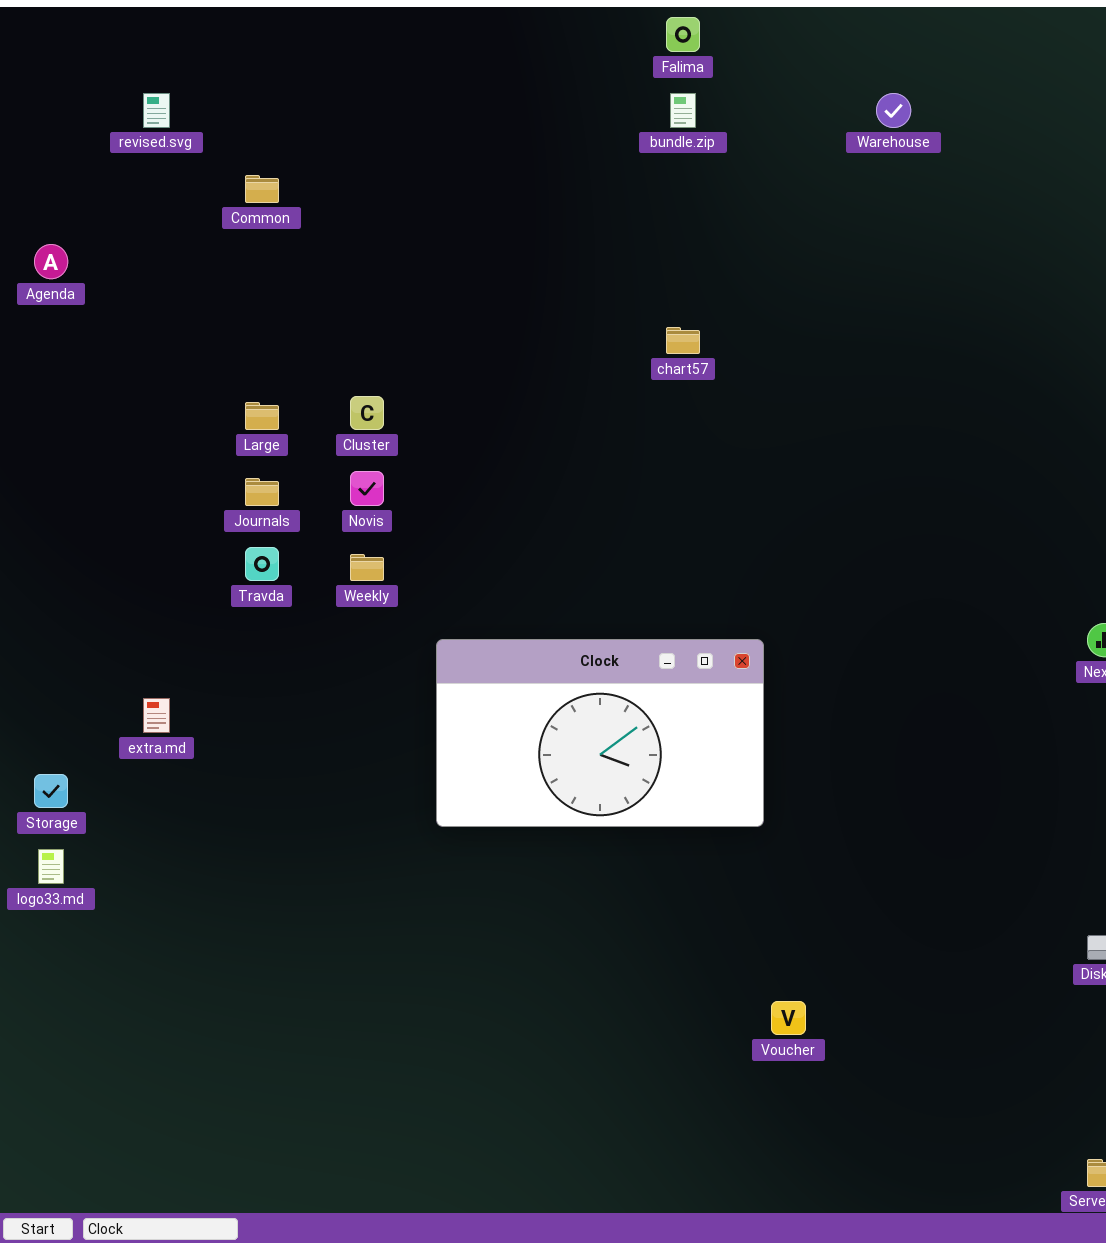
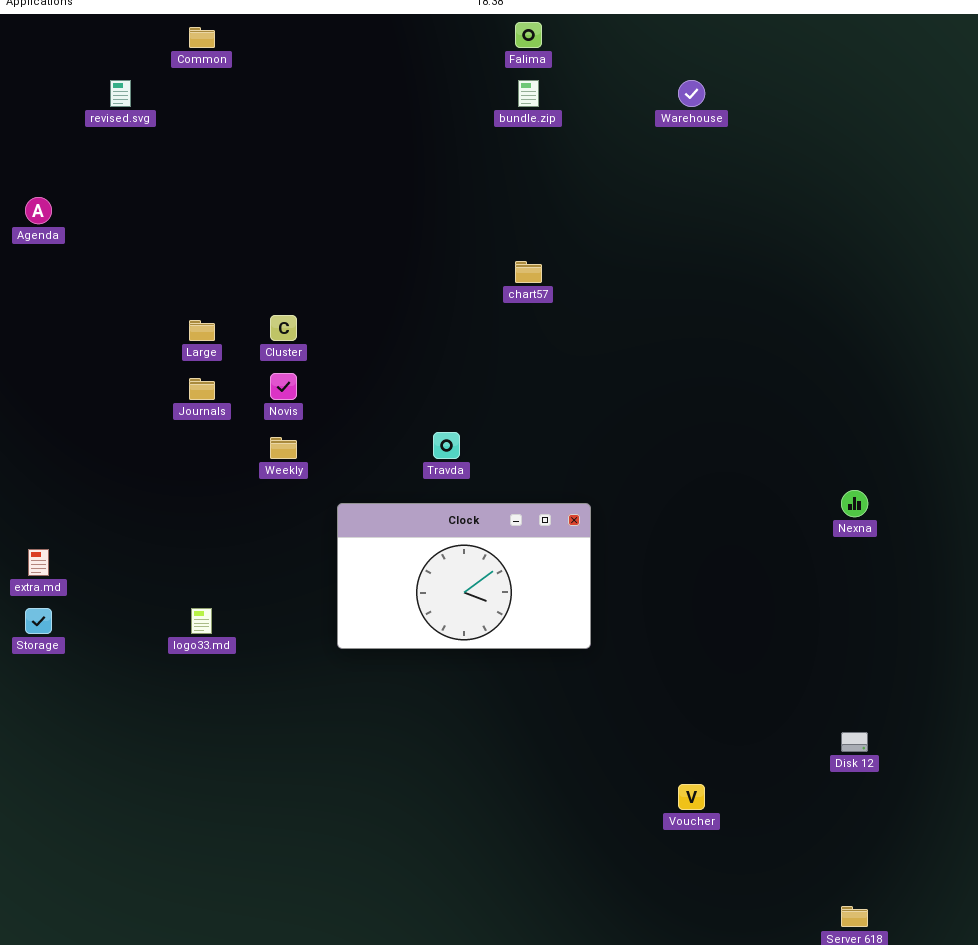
Common: [245,175,279,203] -> [189,27,215,48], moved
Travda: [245,547,279,581] -> [433,432,460,459], moved
extra.md: [143,698,170,733] -> [28,549,49,576], moved
logo33.md: [38,849,64,884] -> [191,608,212,634], moved
Voucher: [771,1001,806,1035] -> [678,784,705,810], moved

